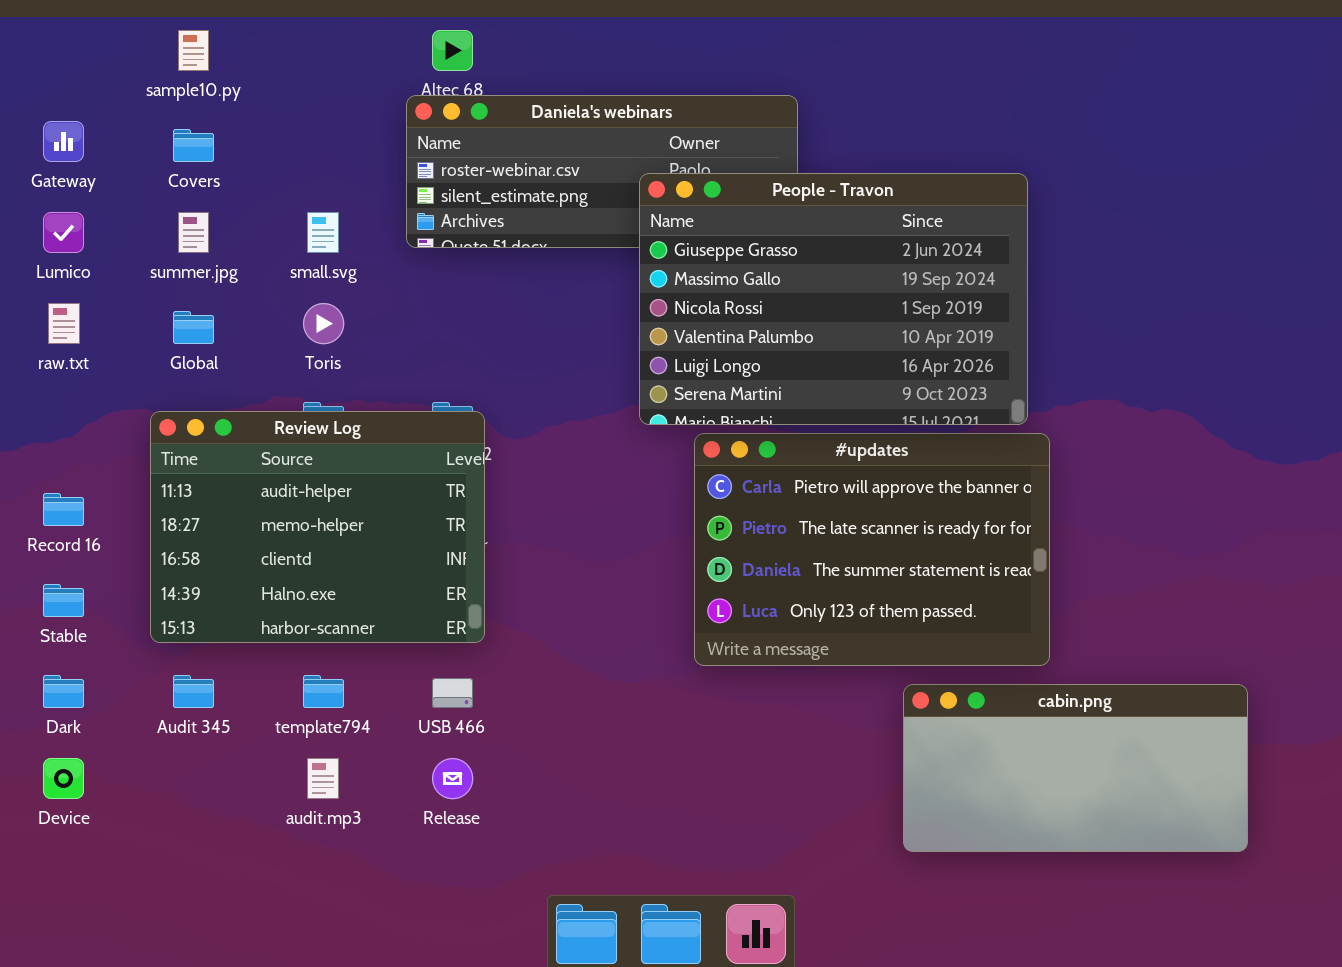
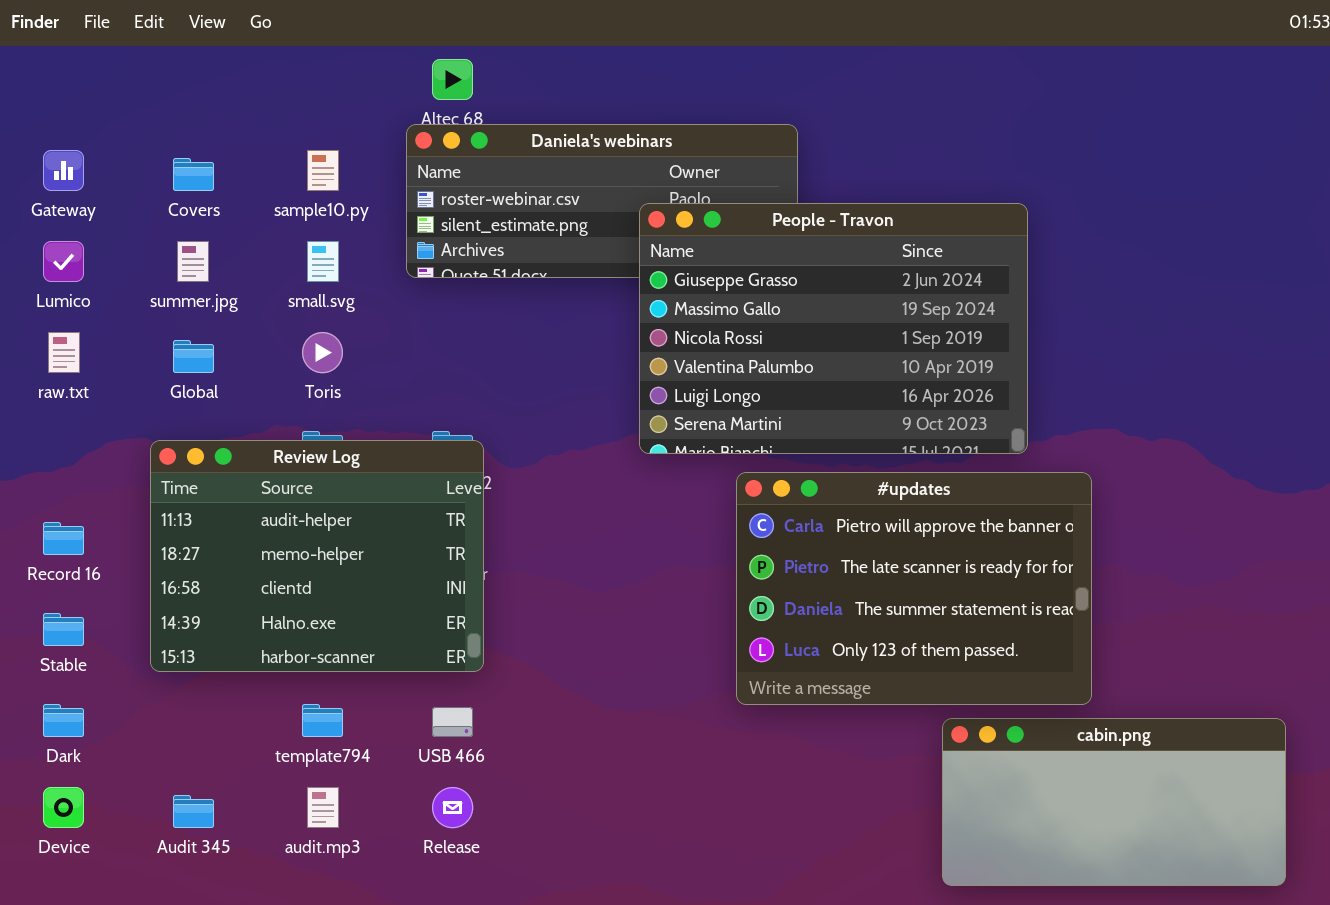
sample10.py: [178,30,209,71] -> [307,150,339,191], moved
#updates: [694,433,1050,666] -> [736,472,1092,705], moved
Audit 345: [173,675,214,708] -> [173,795,214,828], moved
cabin.png: [903,684,1248,852] -> [942,718,1286,886], moved

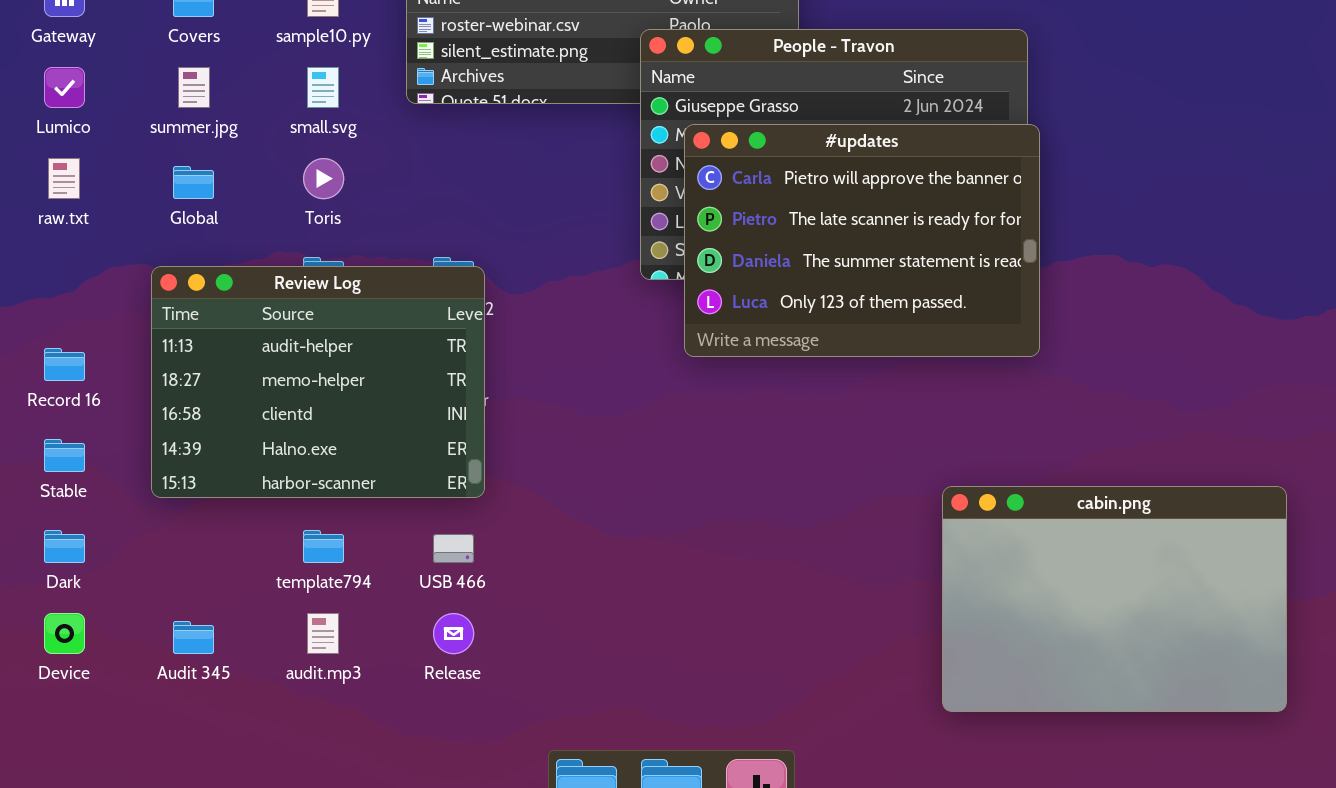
#updates: [736,472,1092,705] -> [684,124,1040,357], moved
cabin.png: [942,718,1286,886] -> [942,486,1287,712], resized

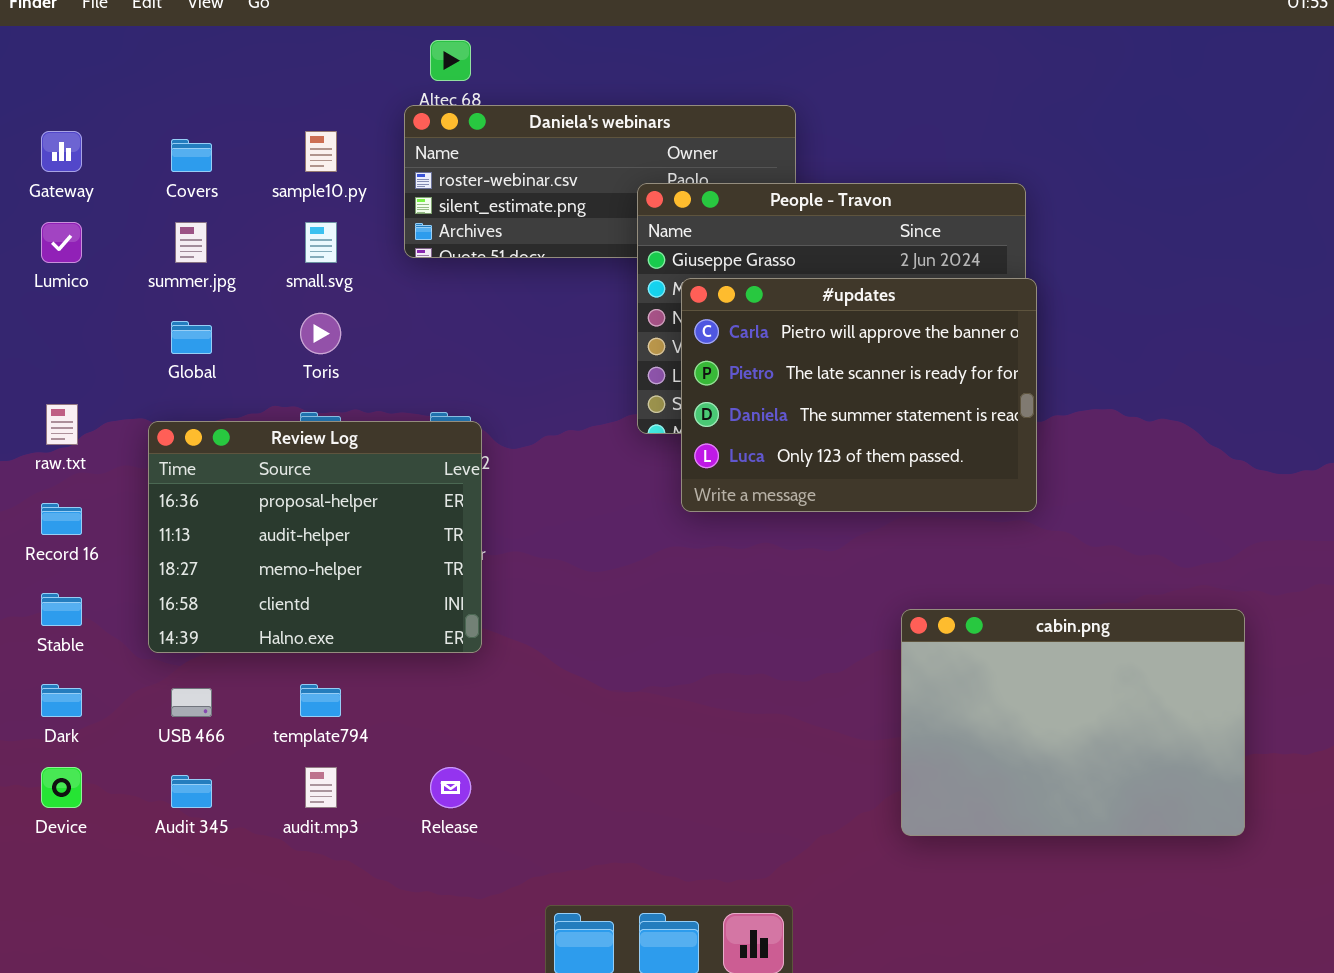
raw.txt: [48,158,80,199] -> [46,404,78,445], moved
Review Log: [151,266,485,498] -> [148,421,482,653], scrolled up 1 row
cabin.png: [942,486,1287,712] -> [901,609,1245,836], moved
USB 466: [433,534,474,563] -> [171,688,212,717], moved

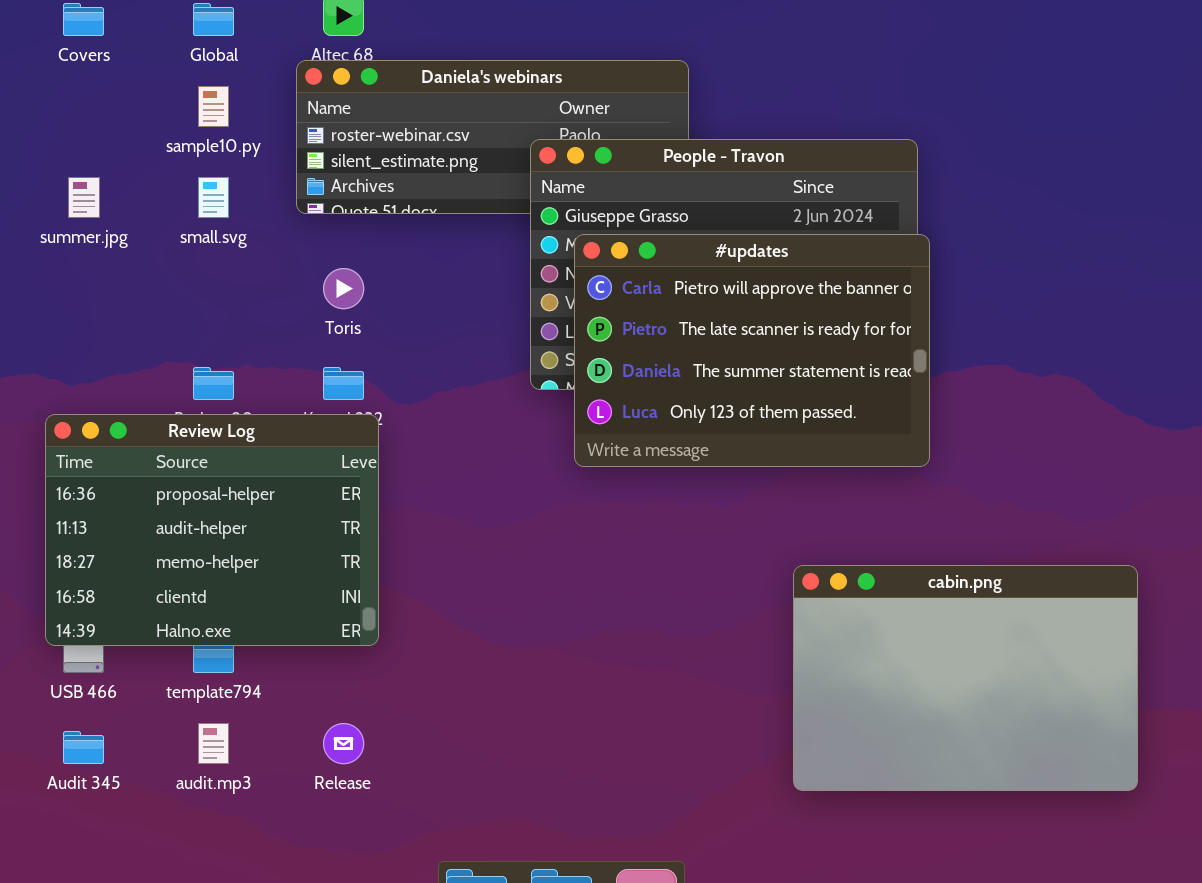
Covers: [171,139,212,172] -> [63,3,104,36], moved
Toris: [300,313,341,354] -> [323,268,364,309], moved
Global: [171,321,212,354] -> [193,3,234,36], moved
Review Log: [148,421,482,653] -> [45,414,379,646], moved

